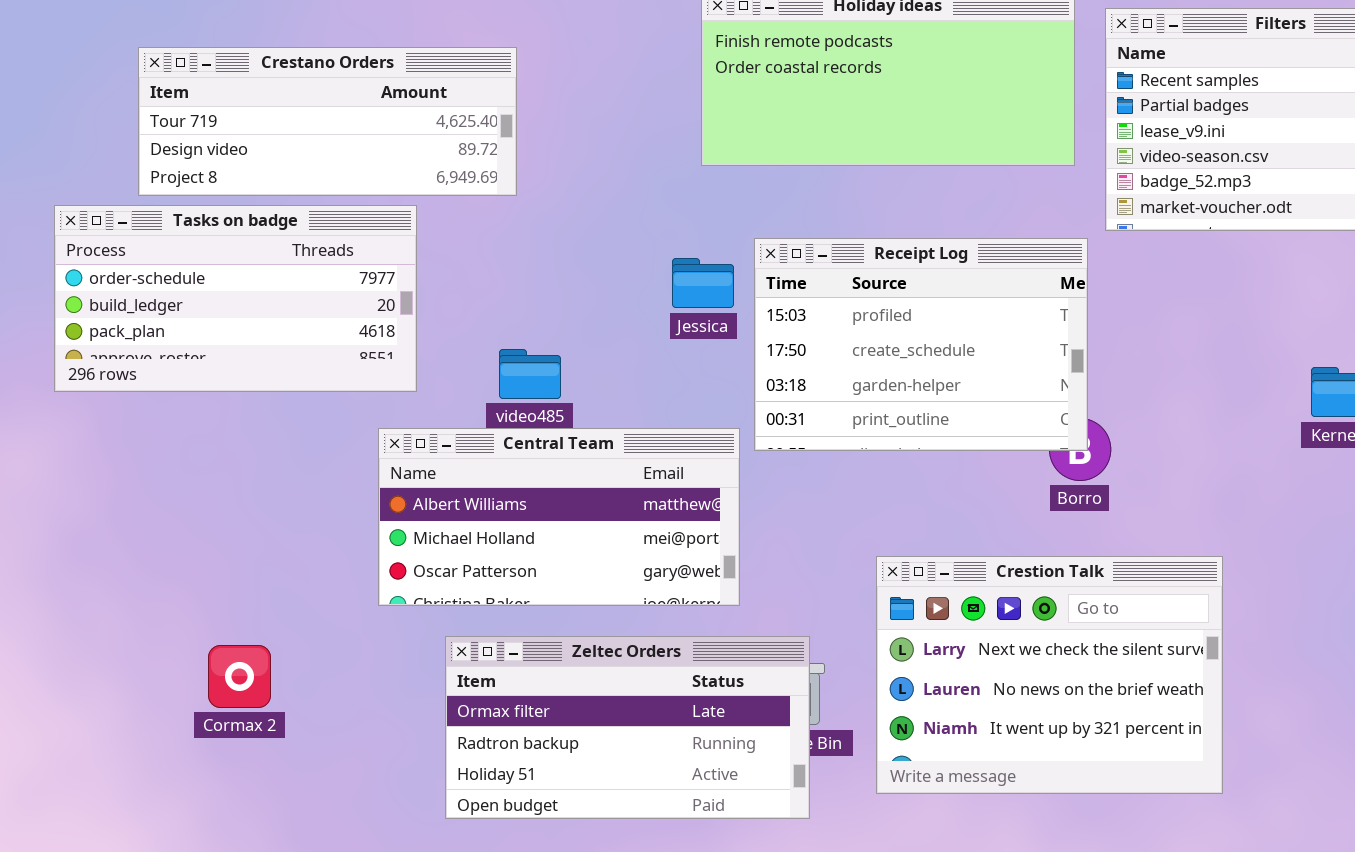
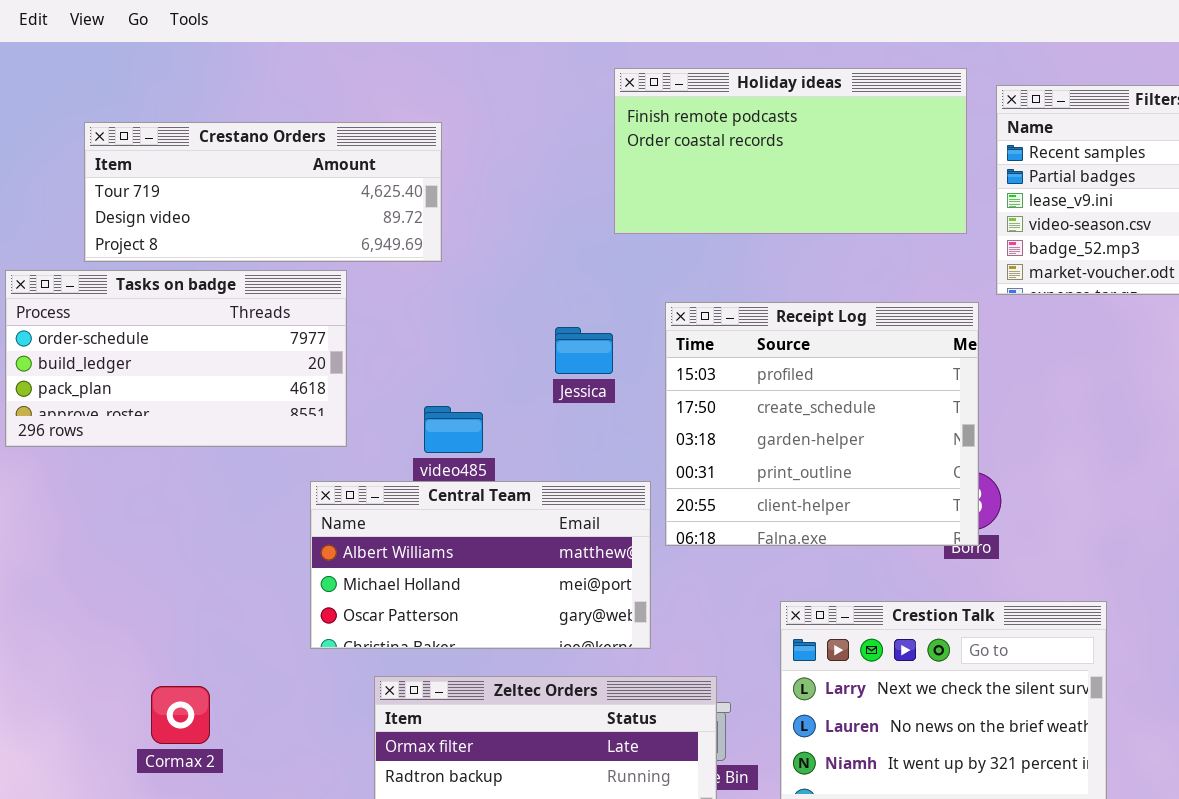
Receipt Log: [754,238,1088,451] -> [665,302,979,546], resized
Jessica: [672,258,734,308] -> [555,327,613,374], moved

